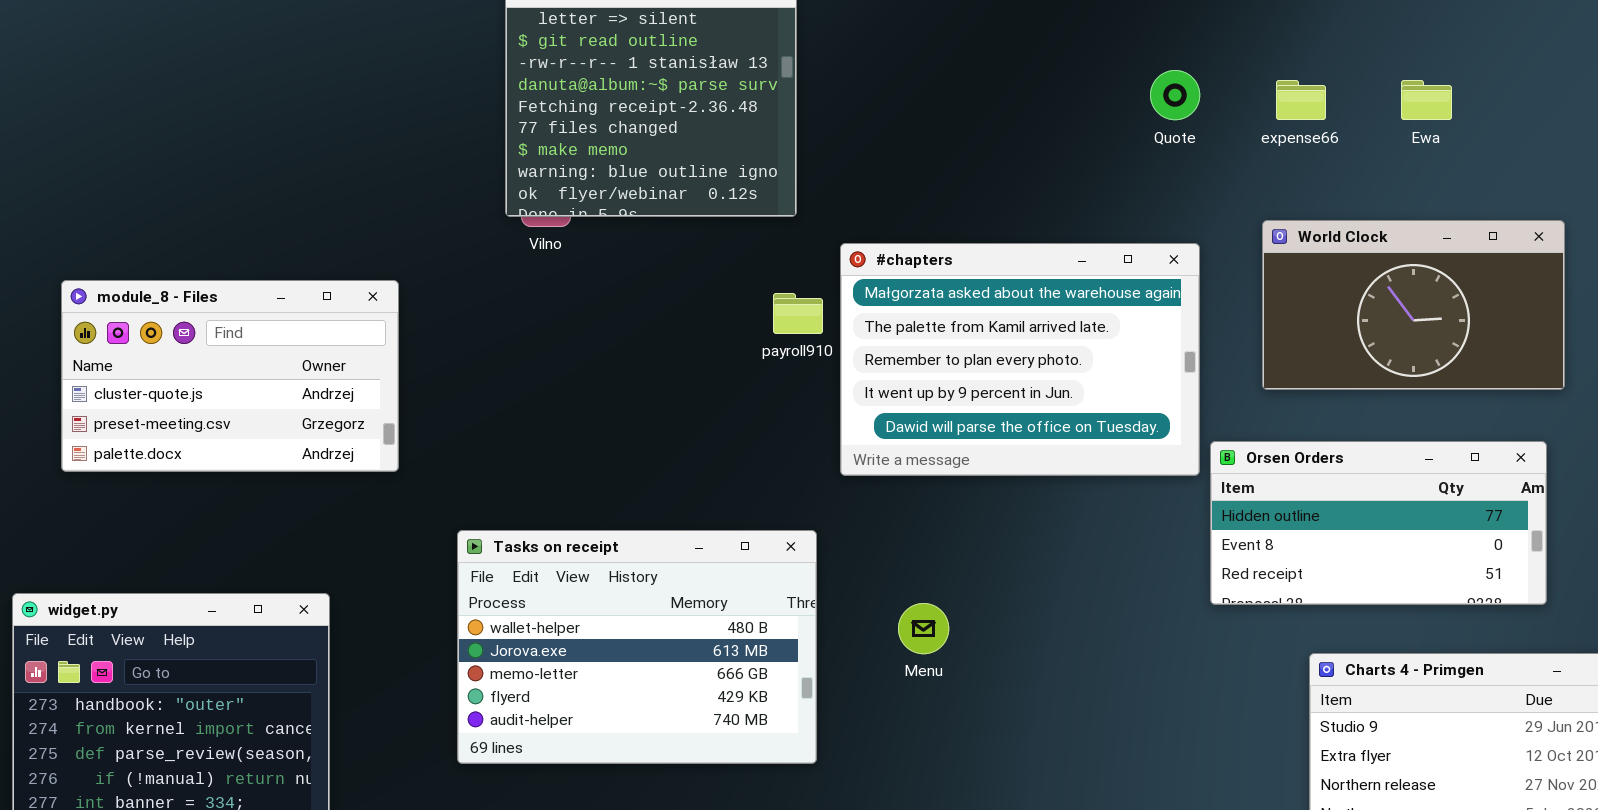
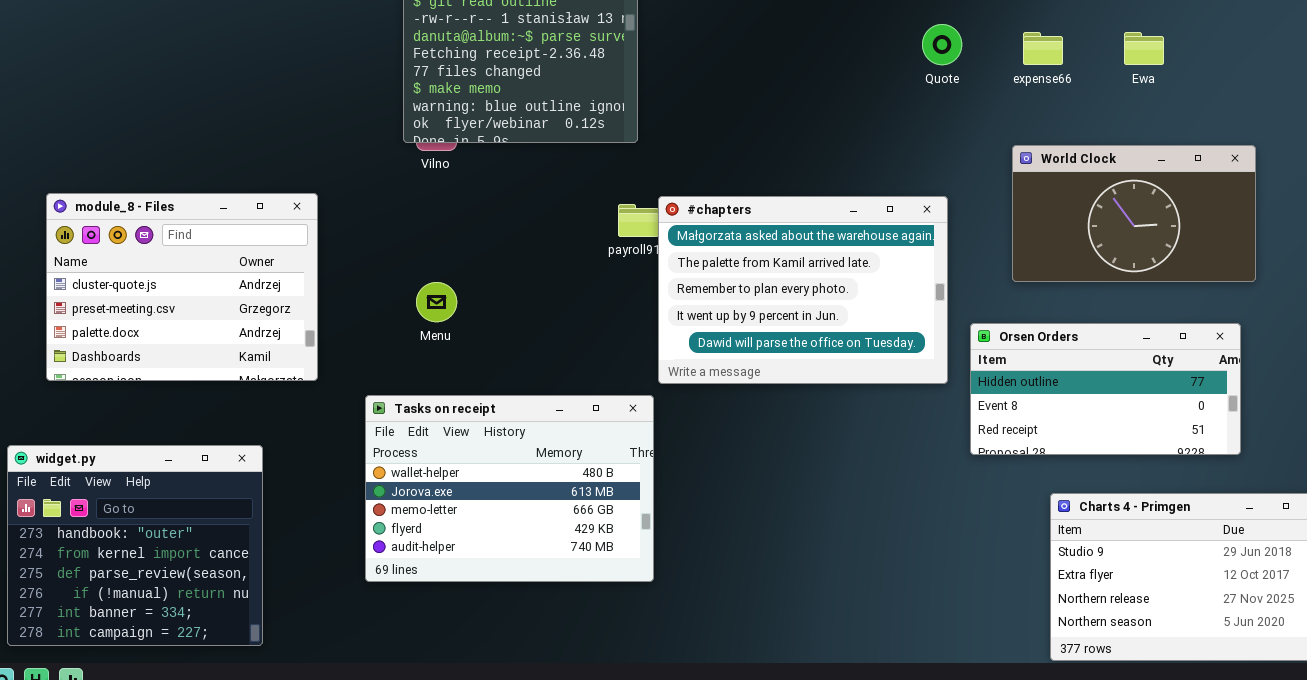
#chapters: [840,243,1200,476] -> [658,196,948,384], moved
module_8 - Files: [61,280,399,472] -> [46,193,318,381], resized
Menu: [898,603,949,654] -> [416,282,457,322], moved

